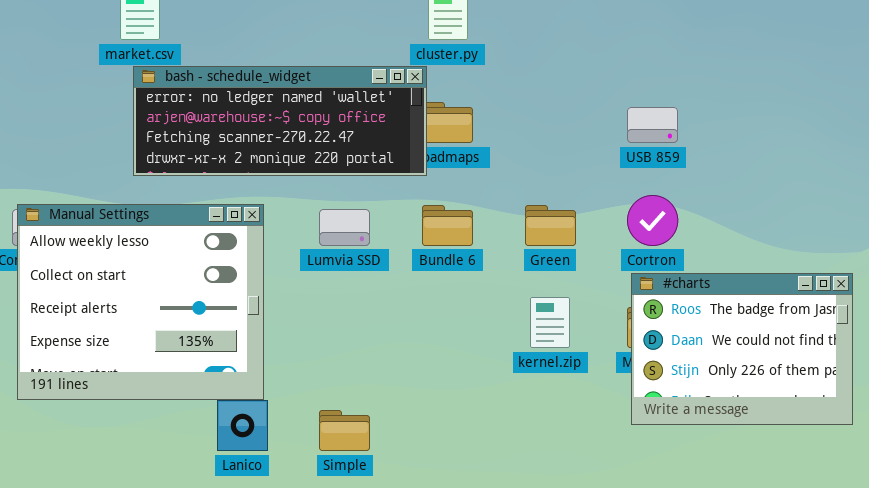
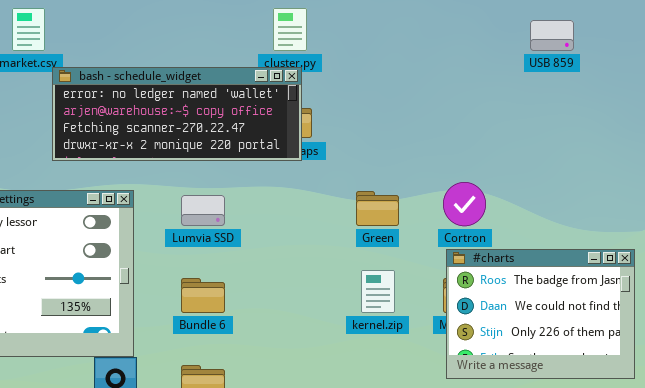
bash - schedule_widget: [133,66,427,176] -> [52,67,302,161], moved
USB 859: [627,107,678,143] -> [530,20,574,51], moved
Bundle 6: [422,205,473,246] -> [181,278,225,313], moved

